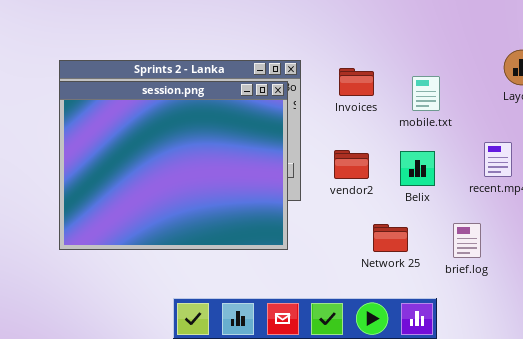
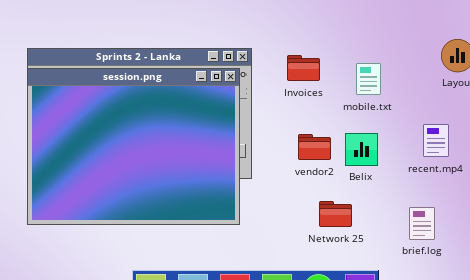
vendor2: [334,150,369,179] -> [298,134,331,160], moved
brief.log: [453,223,481,258] -> [409,207,435,240], moved

